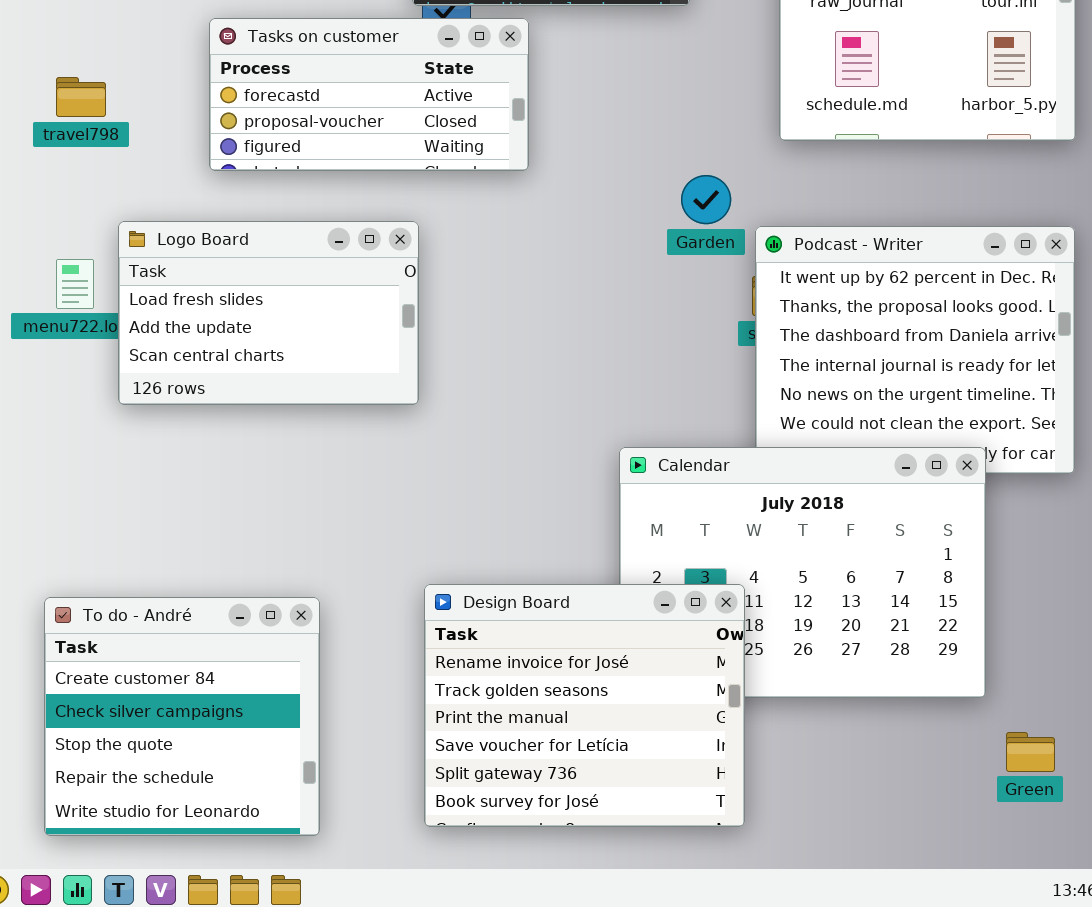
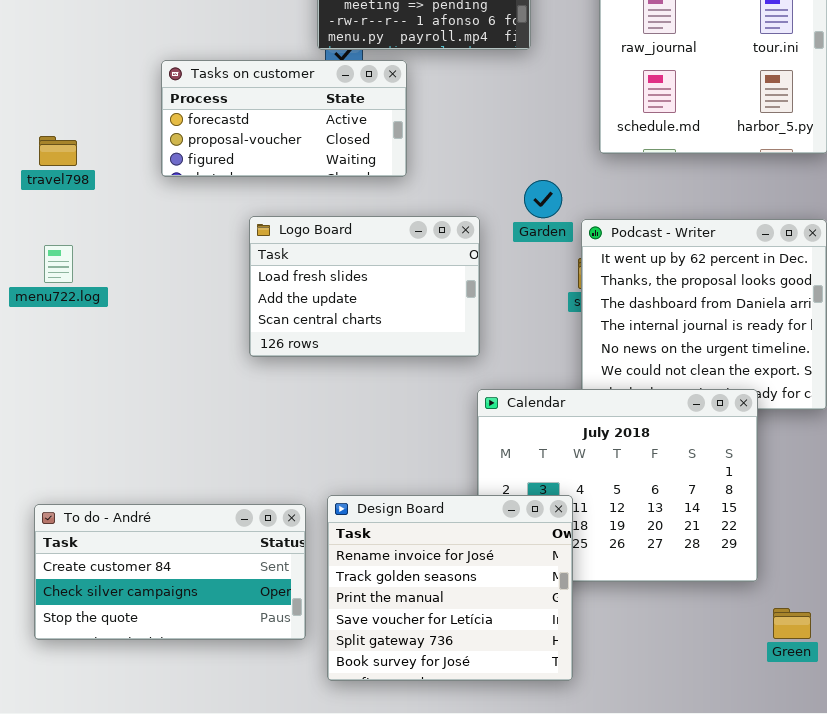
travel798: [56,77,106,117] -> [39,136,77,166], moved
Logo Board: [118,221,419,405] -> [249,216,480,357], moved
To do - André: [44,597,320,836] -> [34,504,306,640], resized

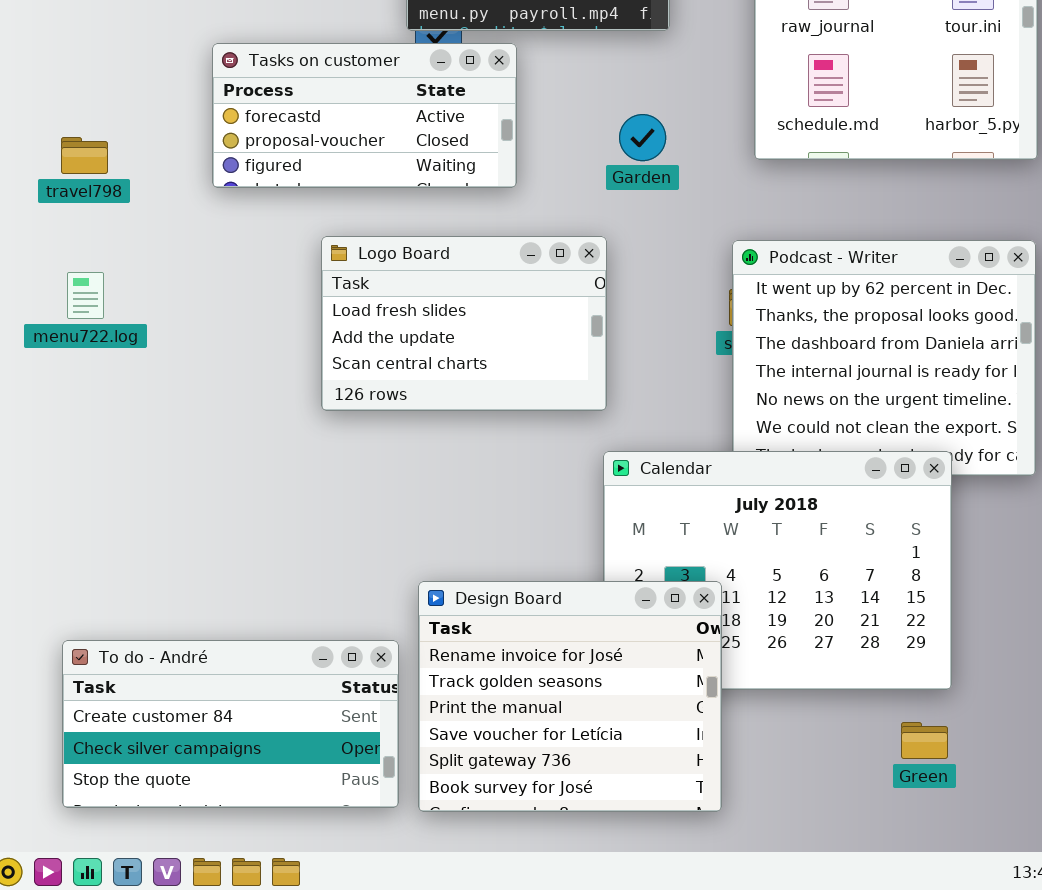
Garden: [524,180,562,218] -> [619,114,666,161], moved
To do - André: [34,504,306,640] -> [62,640,399,808], moved
Green: [773,608,811,639] -> [901,722,948,759], moved

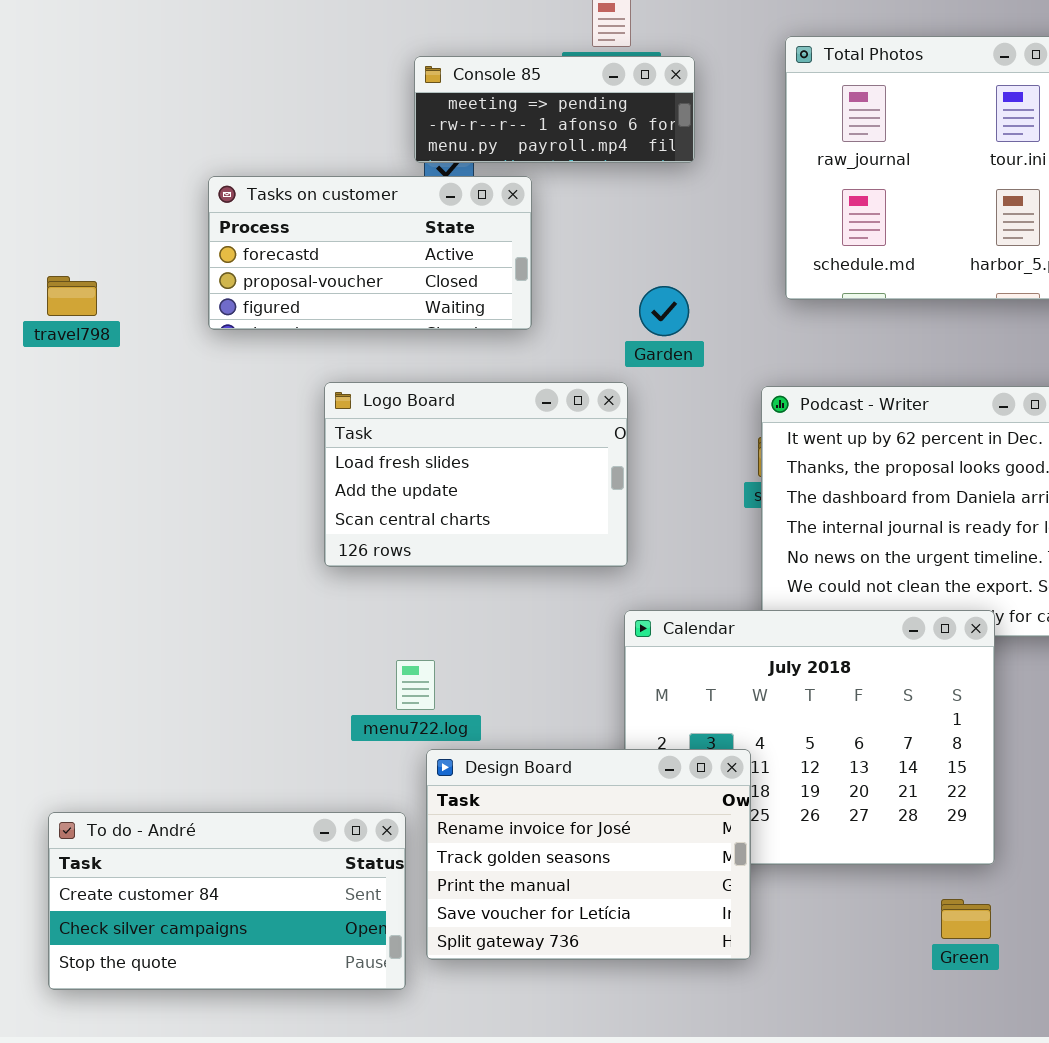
Garden: [619,114,666,161] -> [639,286,689,336], moved
menu722.log: [67,272,104,319] -> [396,660,435,710], moved
Design Board: [418,581,722,812] -> [426,749,751,960], resized

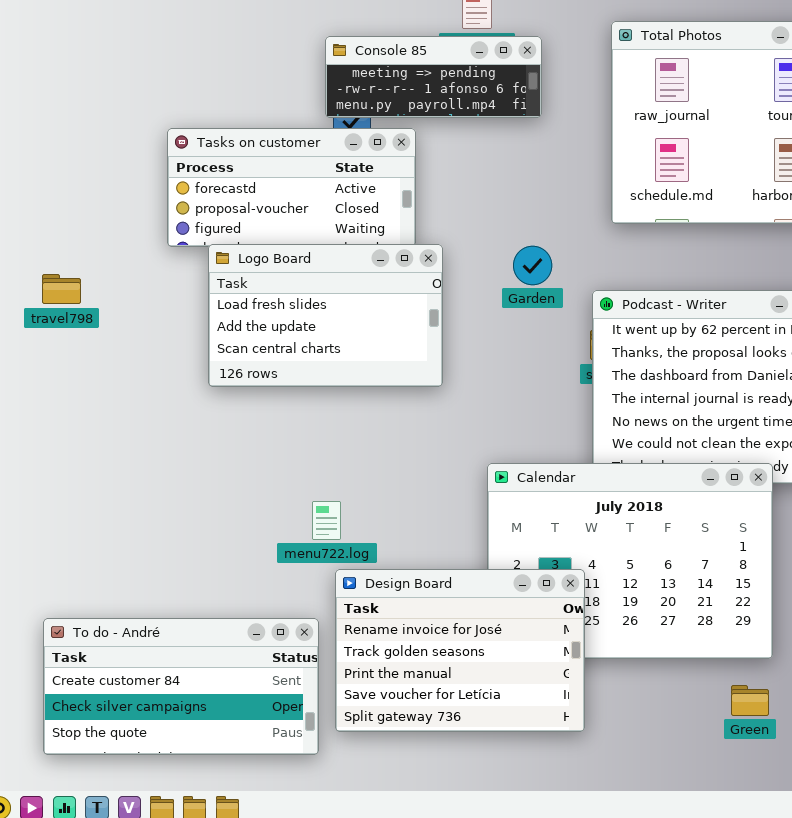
travel798: [47,276,97,316] -> [42,274,81,304], moved
Garden: [639,286,689,336] -> [513,246,552,285], moved
Logo Board: [324,382,628,567] -> [208,244,443,387], moved

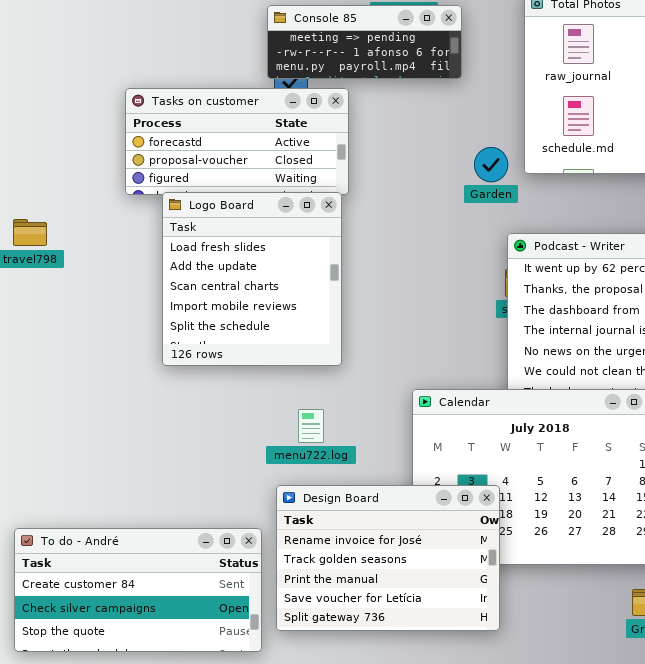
Logo Board: [208,244,443,387] -> [162,192,342,366], resized
Garden: [513,246,552,285] -> [474,147,508,182], moved
menu722.log: [312,501,341,540] -> [298,409,324,443], moved

